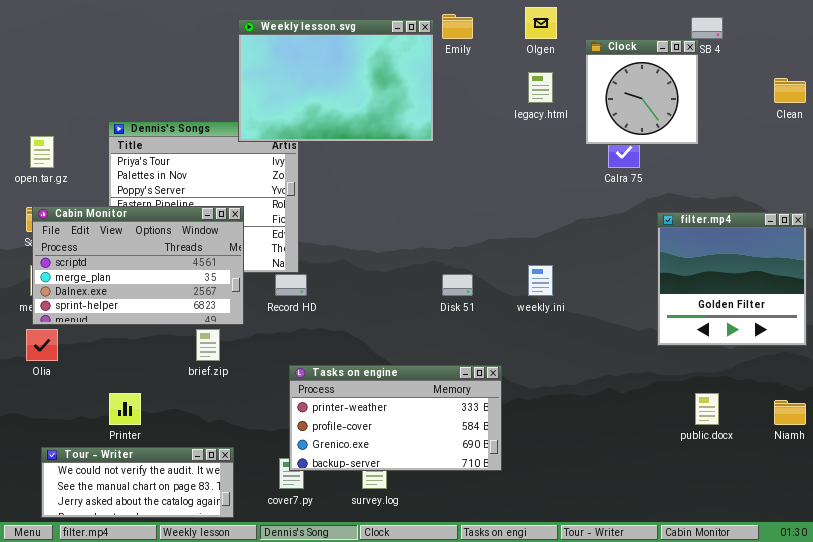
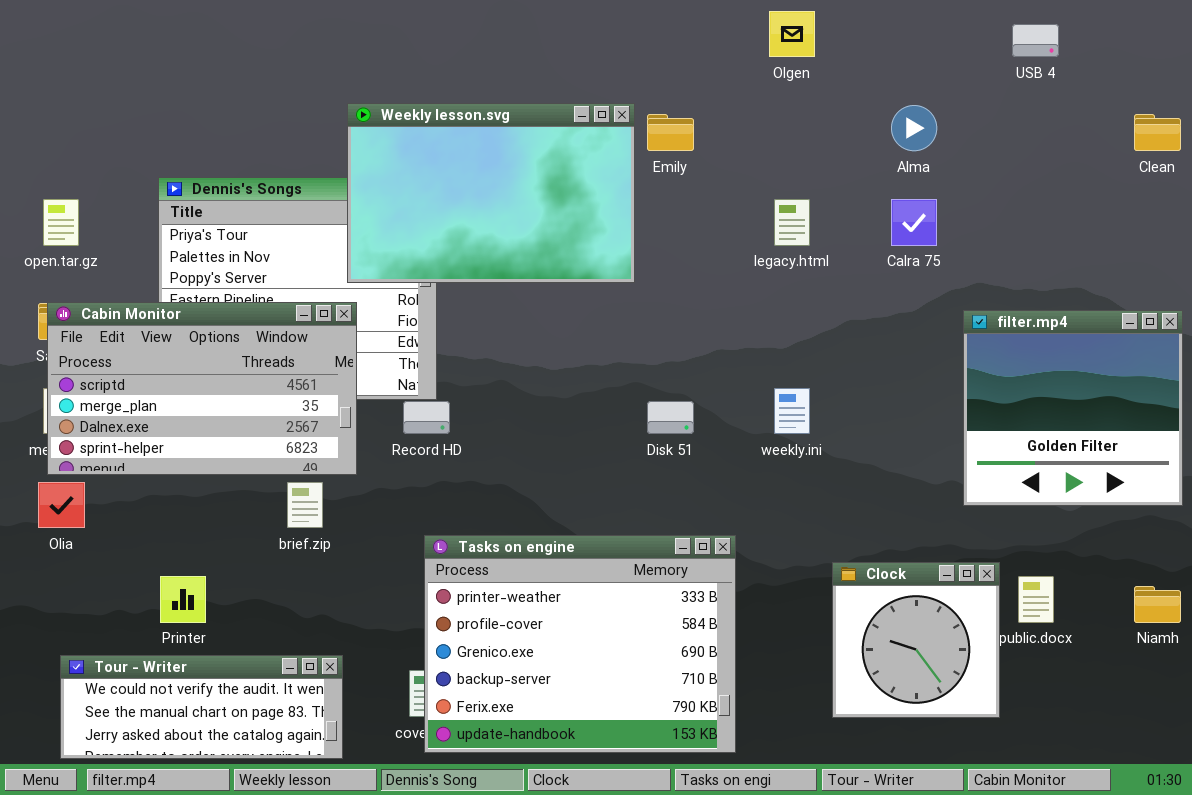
Emily: [442,14,473,39] -> [647,114,694,151], moved
Weekly lesson.svg: [238,19,434,142] -> [347,103,635,283], moved
Clock: [585,39,699,145] -> [832,562,1000,718], moved
legacy.html: [528,72,553,103] -> [774,199,810,246], moved
Tasks on engine: [289,365,502,471] -> [424,535,736,753], resized

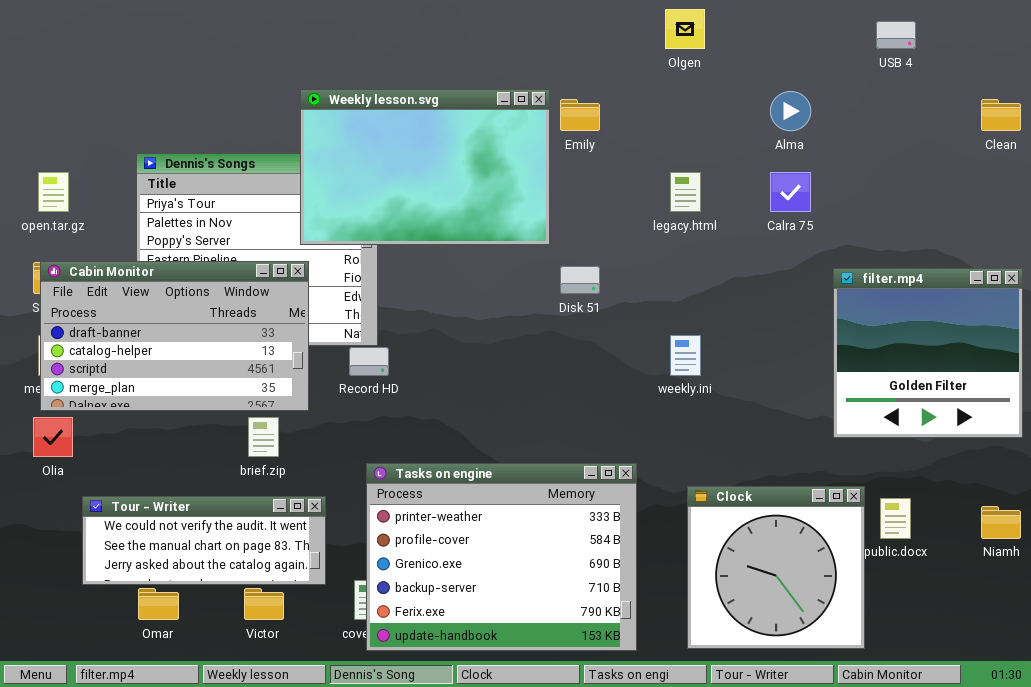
Cabin Monitor: [47,302,357,475] -> [40,261,309,411], scrolled up 2 rows
Disk 51: [647,401,694,434] -> [560,266,600,294], moved
Clock: [832,562,1000,718] -> [687,486,865,649], resized
Tour - Writer: [60,655,343,759] -> [82,496,326,585], moved

